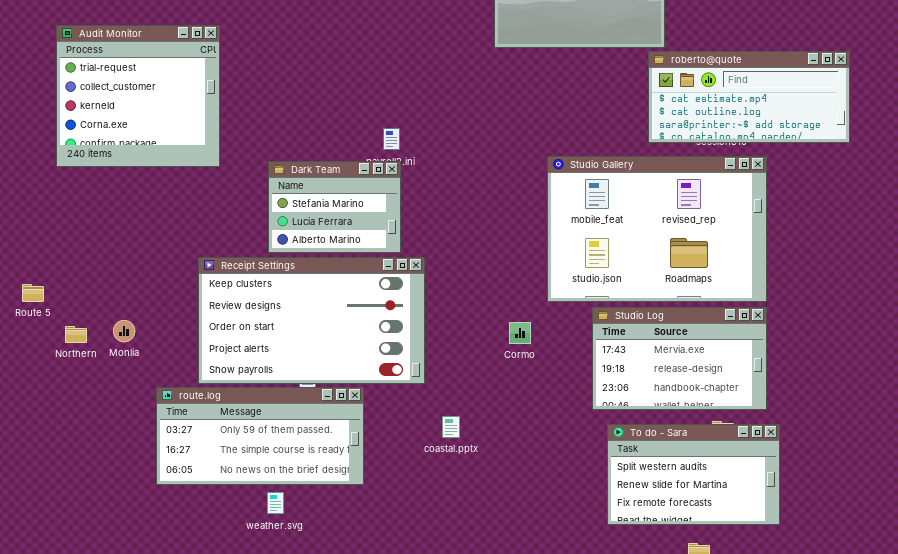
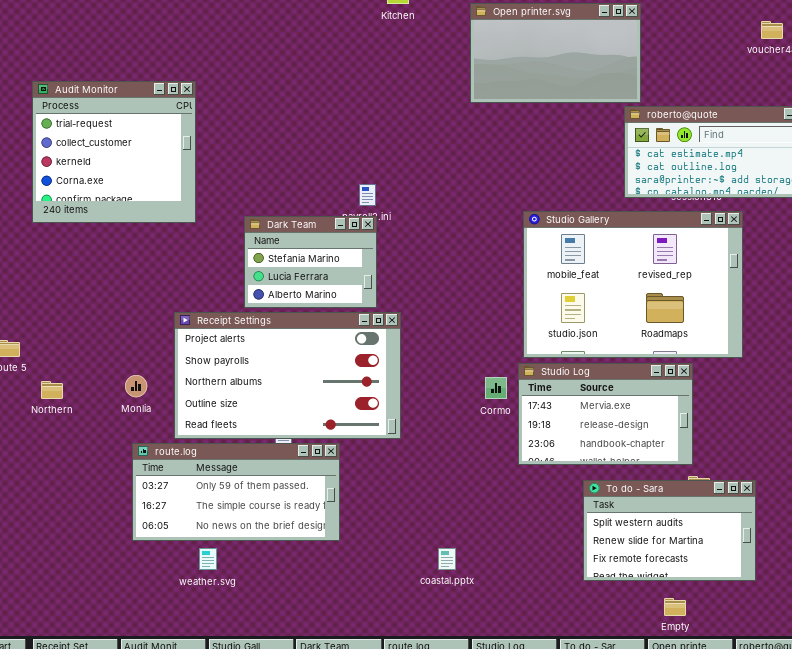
Receipt Settings: [198,257,425,384] -> [174,312,401,439], scrolled down 3 rows
Studio Log: [592,307,767,410] -> [518,363,693,465], moved
Monlia: [113,320,135,342] -> [125,375,147,397], moved
coastal.pptx: [442,416,460,438] -> [438,548,456,570], moved
weather.svg: [267,492,284,514] -> [199,548,217,570], moved

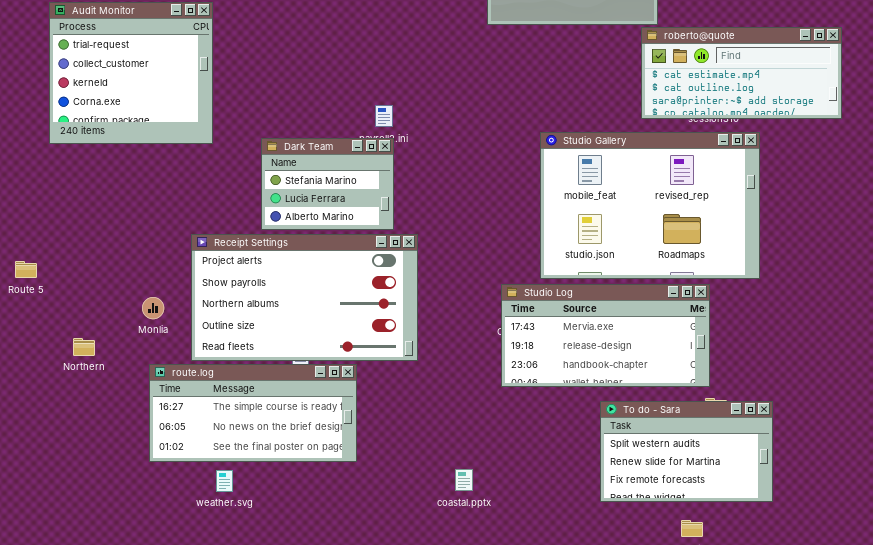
Studio Log: [518,363,693,465] -> [501,284,710,387], resized
Northern: [41,381,63,399] -> [73,338,95,356], moved
route.log: [132,443,340,541] -> [149,364,357,462], scrolled down 1 row

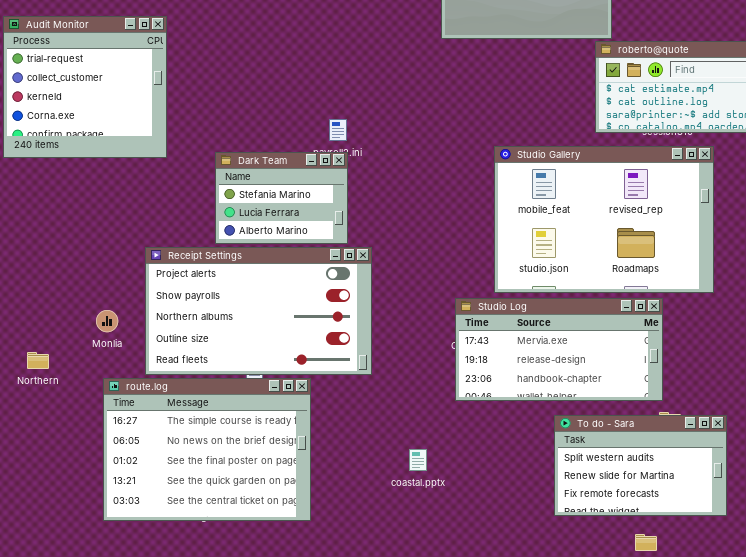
route.log: [149,364,357,462] -> [103,378,311,521], resized
coastal.pptx: [455,469,473,491] -> [409,449,427,471], moved

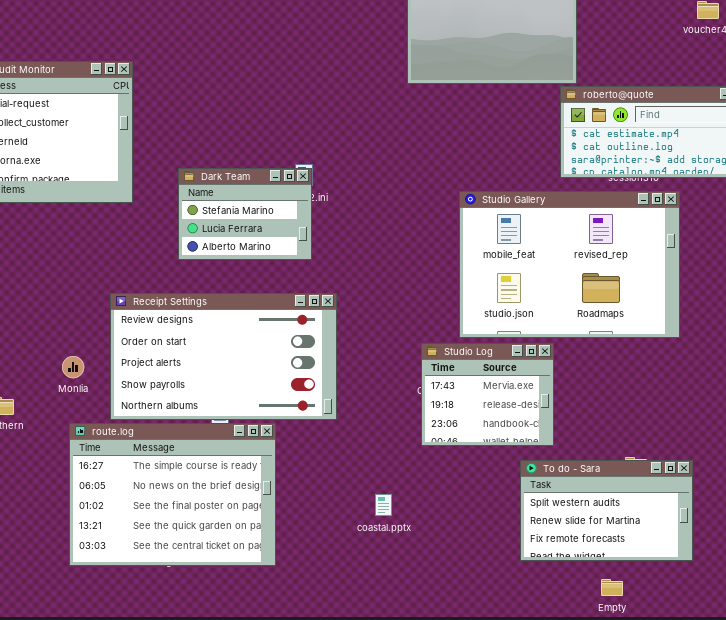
Dark Team: [215,152,348,244] -> [178,168,312,260], moved
Receipt Settings: [145,247,372,375] -> [110,293,337,420], scrolled up 2 rows
Studio Log: [455,298,663,401] -> [421,343,554,446], resized

